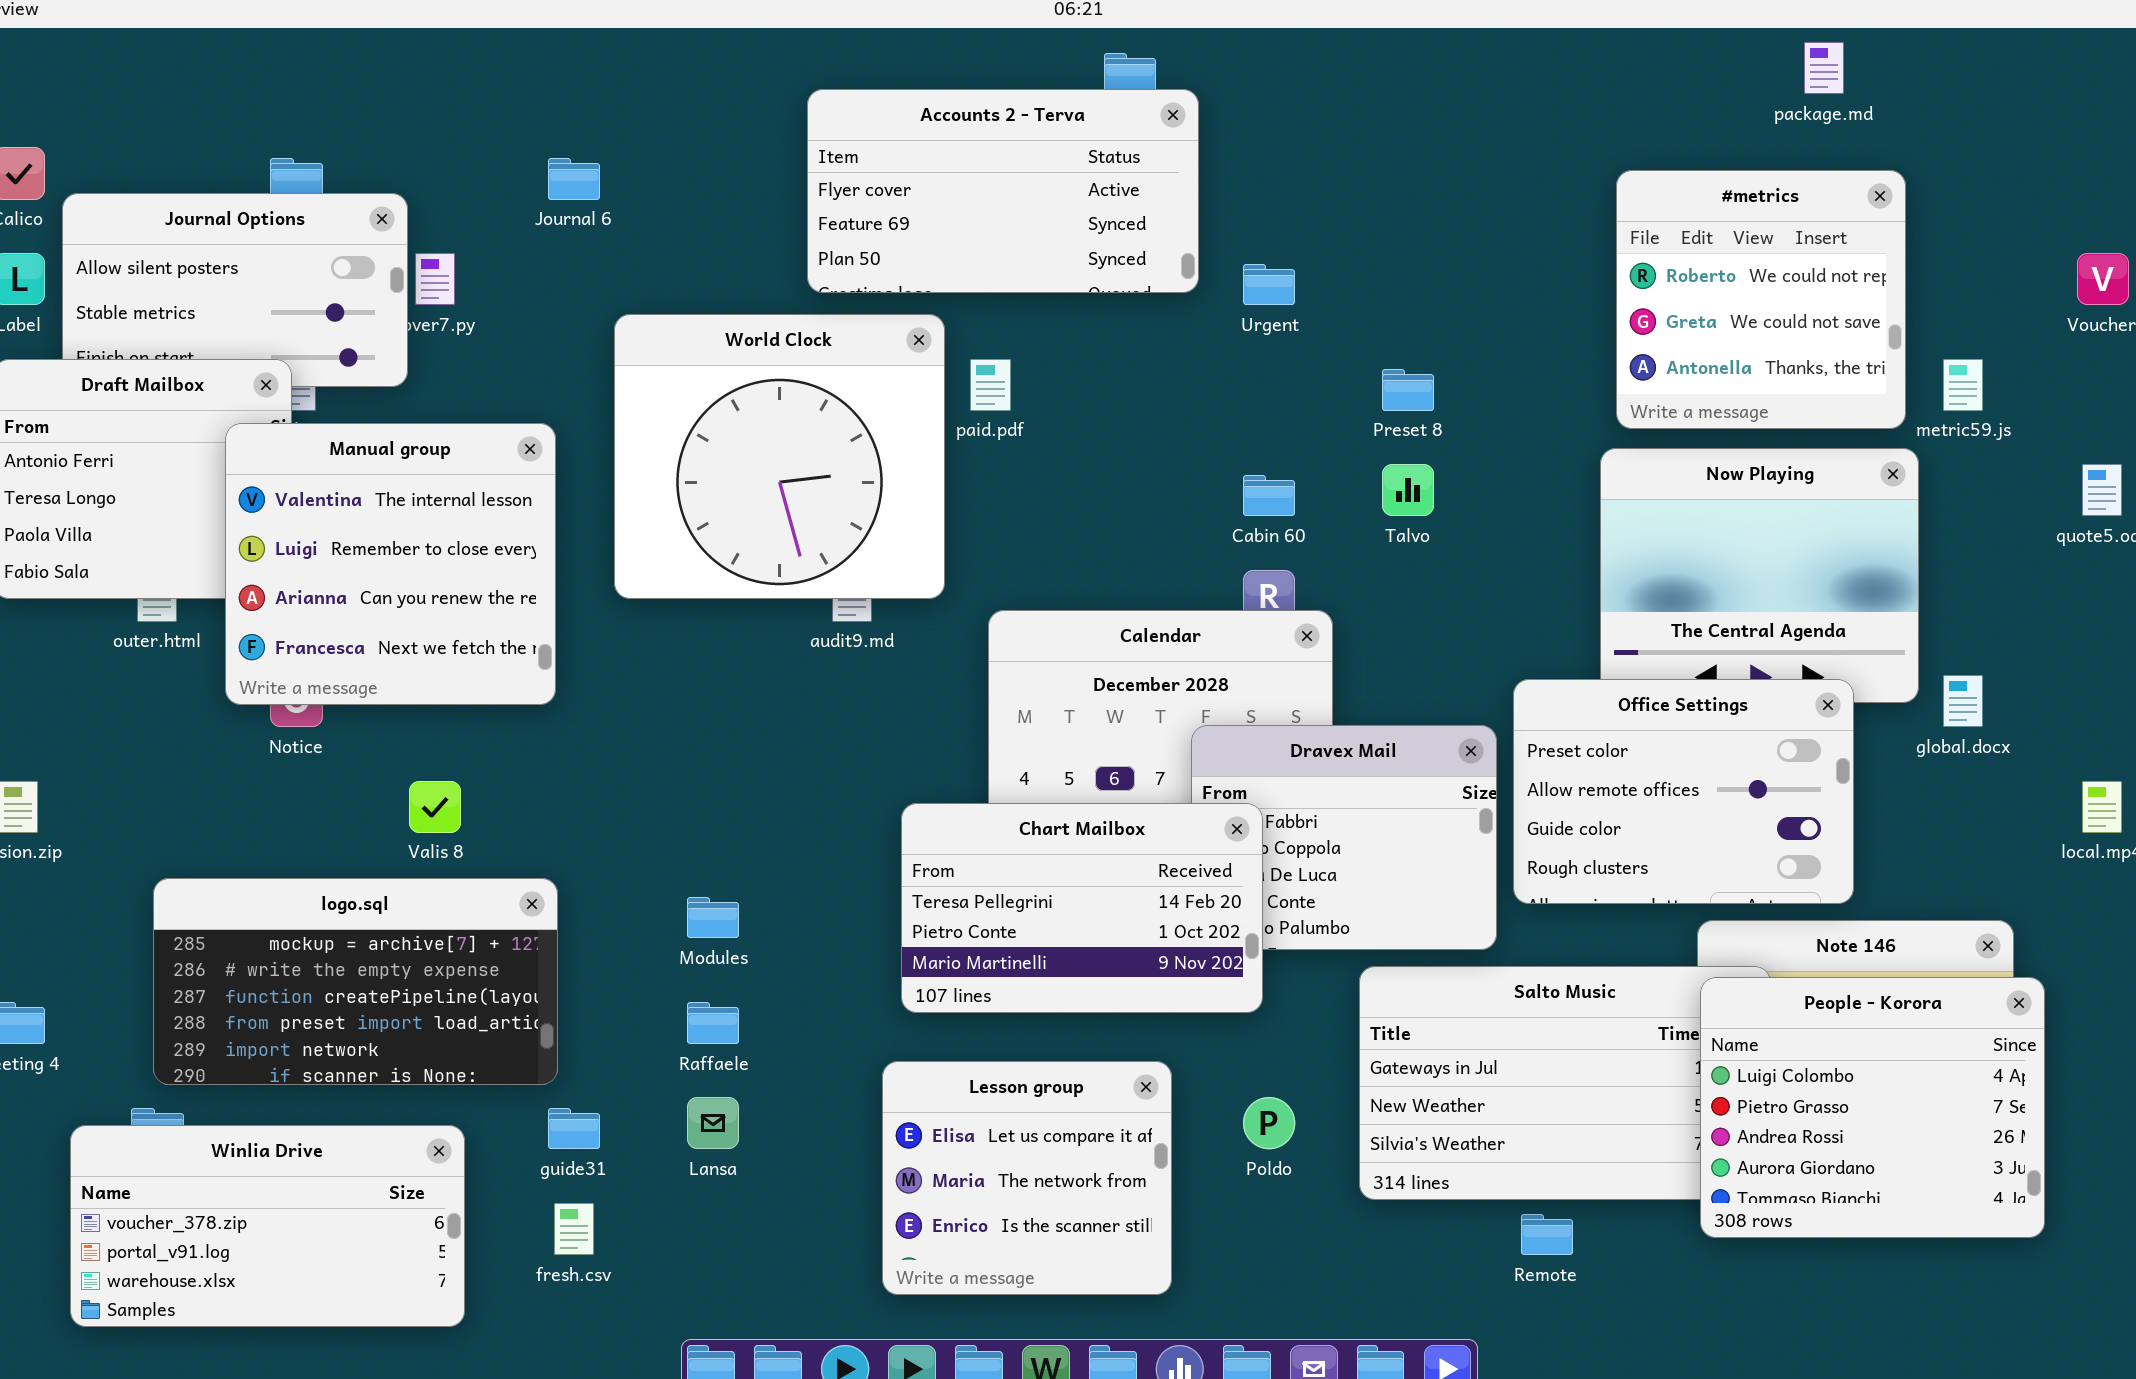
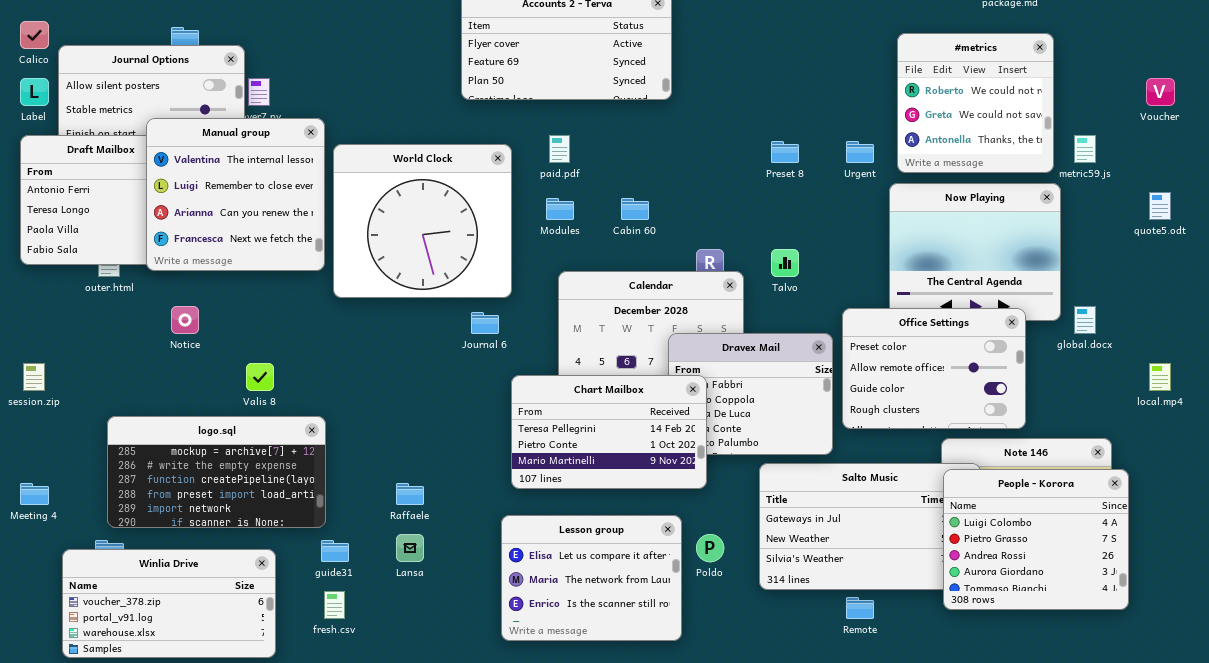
Journal 6: [548,158,600,200] -> [471,312,499,334], moved
Urgent: [1243,264,1295,305] -> [846,141,874,163], moved
World Clock: [614,314,945,599] -> [333,144,512,298], moved
Manual group: [225,423,556,705] -> [146,118,325,271], moved
Talvo: [1382,464,1434,516] -> [771,249,799,277], moved
Cabin 60: [1243,475,1295,516] -> [621,198,649,220], moved
Modules: [687,897,739,938] -> [546,198,574,220], moved
Lesson group: [882,1061,1172,1295] -> [501,515,682,641], resized

